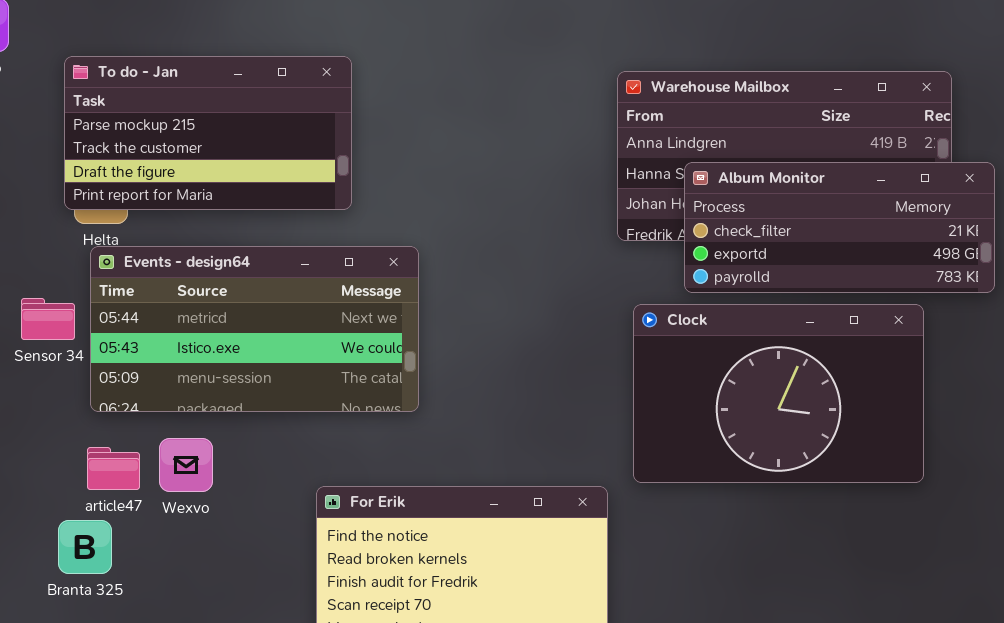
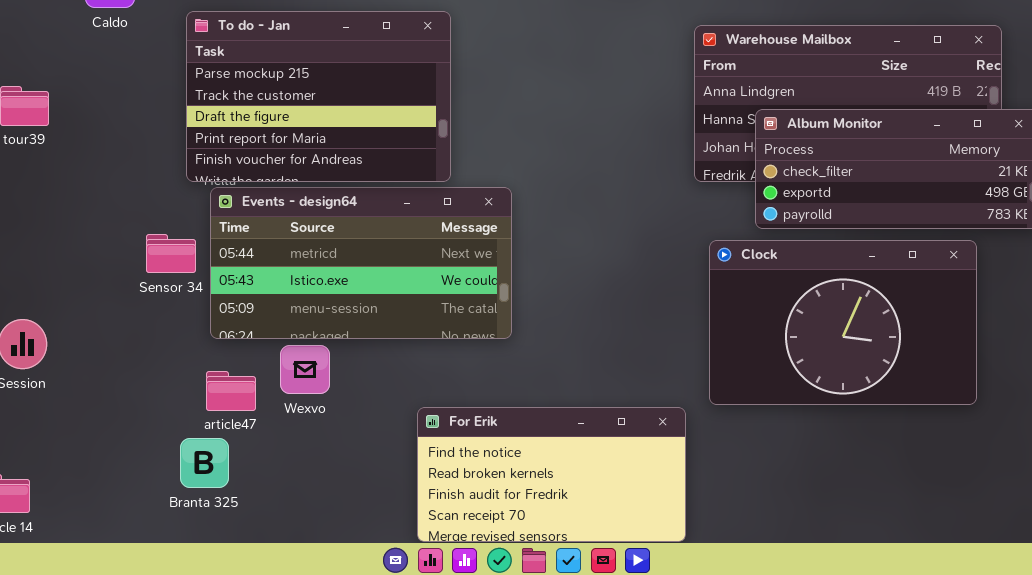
To do - Jan: [64,56,352,210] -> [186,11,451,182], resized
Wexvo: [159,438,213,492] -> [280,345,330,394], moved

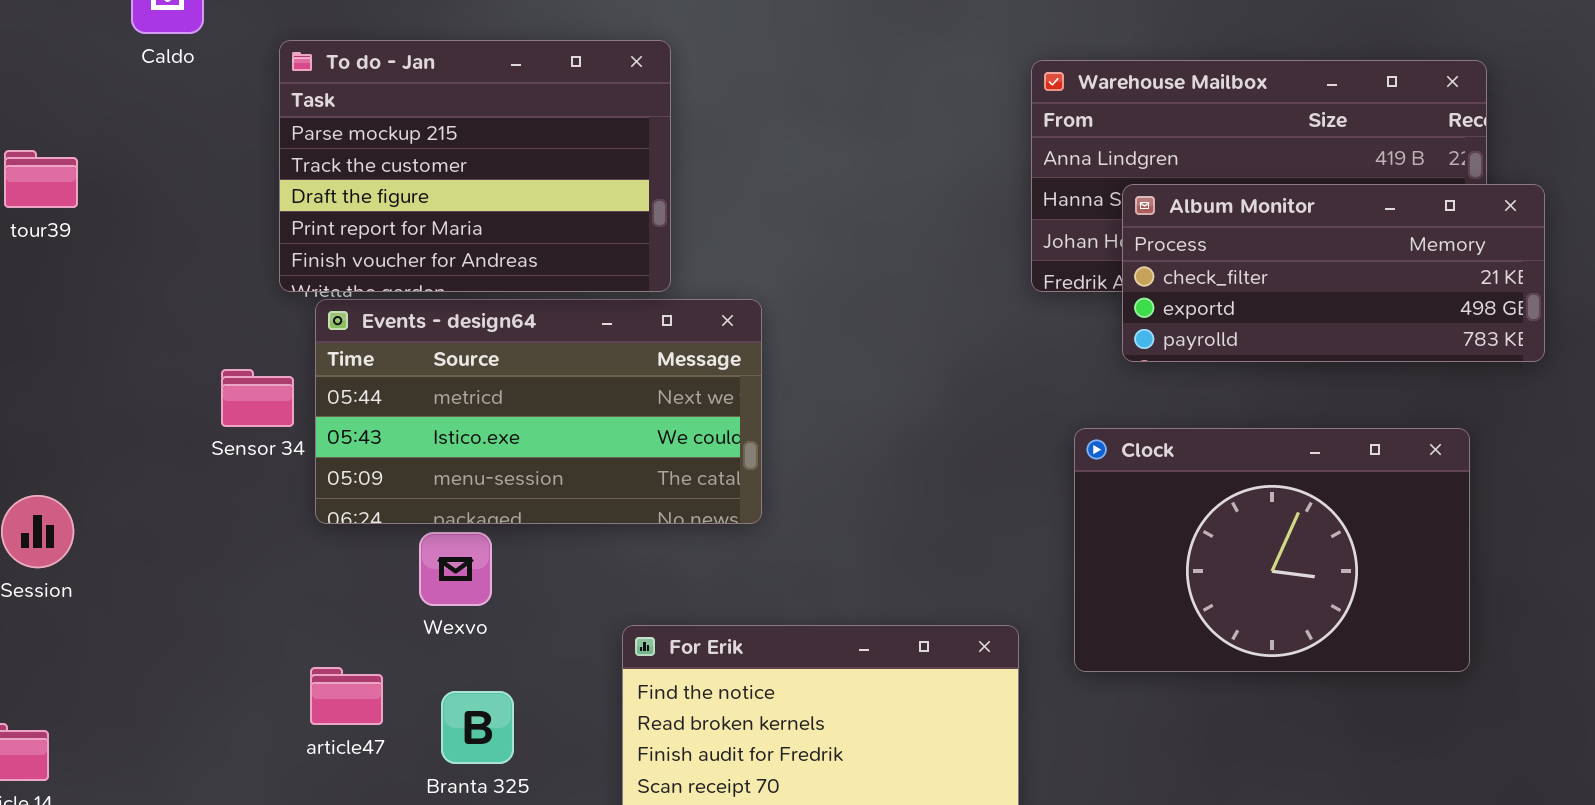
Clock: [709,240,977,405] -> [1074,428,1470,672], moved
article47: [206,371,256,411] -> [310,667,383,725], moved
Branta 325: [180,438,229,488] -> [441,691,514,764], moved

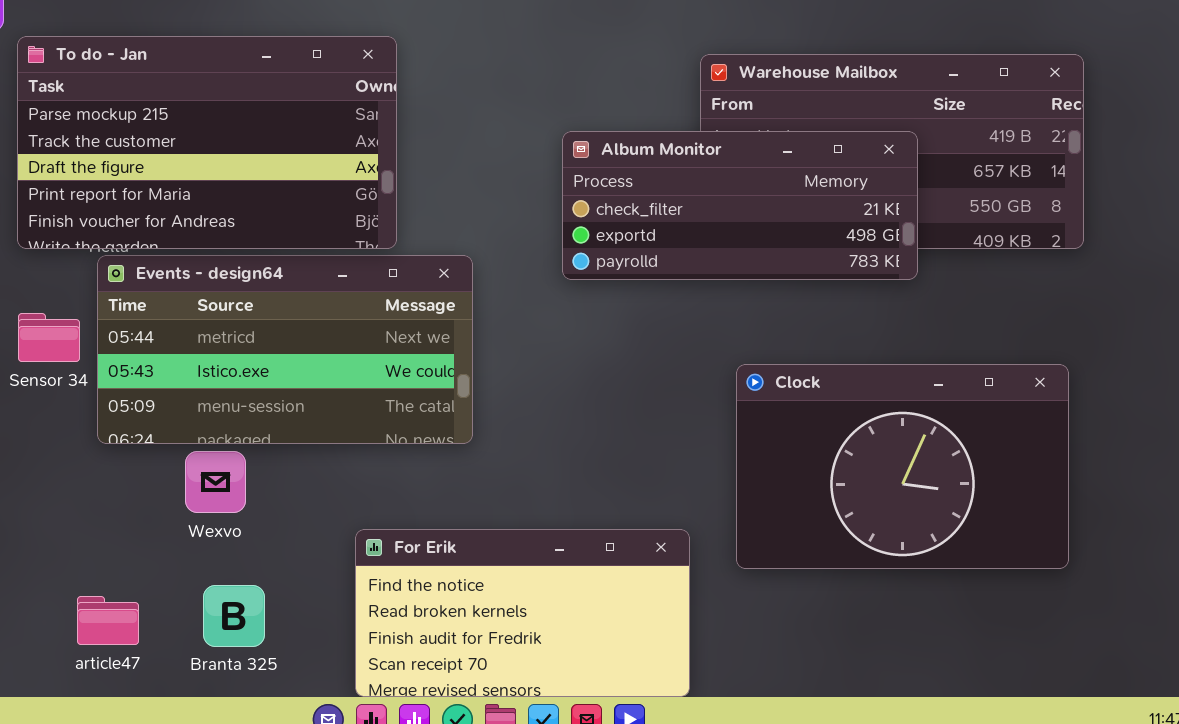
To do - Jan: [279,40,671,292] -> [17,36,397,249], resized
Album Monitor: [1122,184,1545,362] -> [562,131,918,280], moved
article47: [310,667,383,725] -> [77,596,139,645], moved

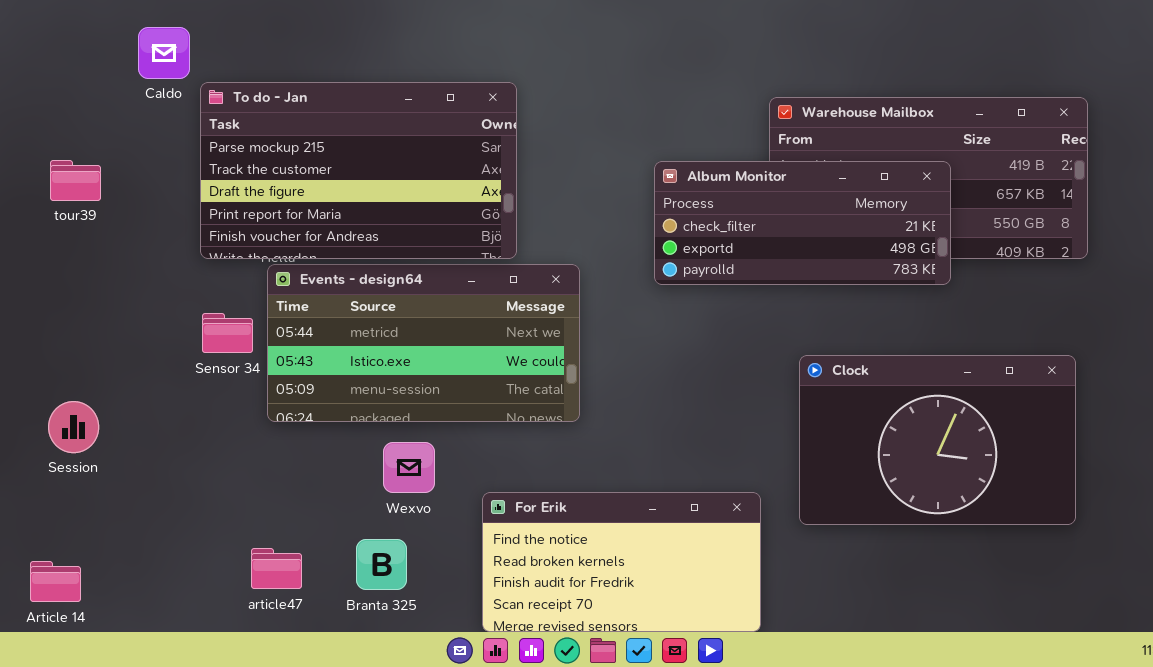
Wexvo: [185,451,246,513] -> [383,442,435,493], moved

